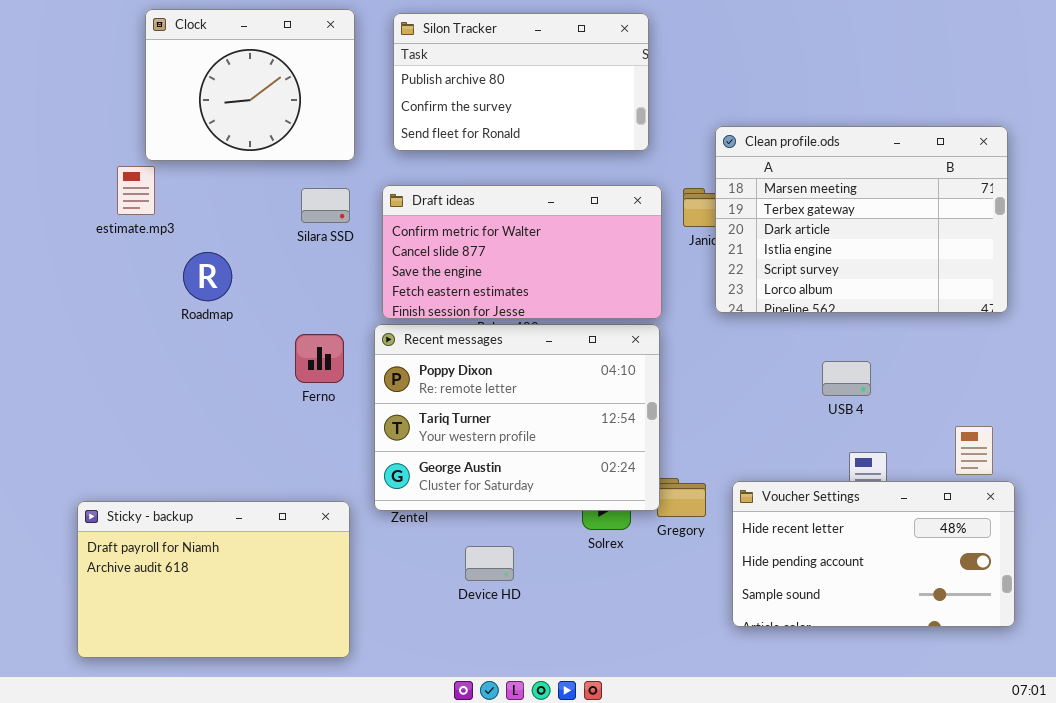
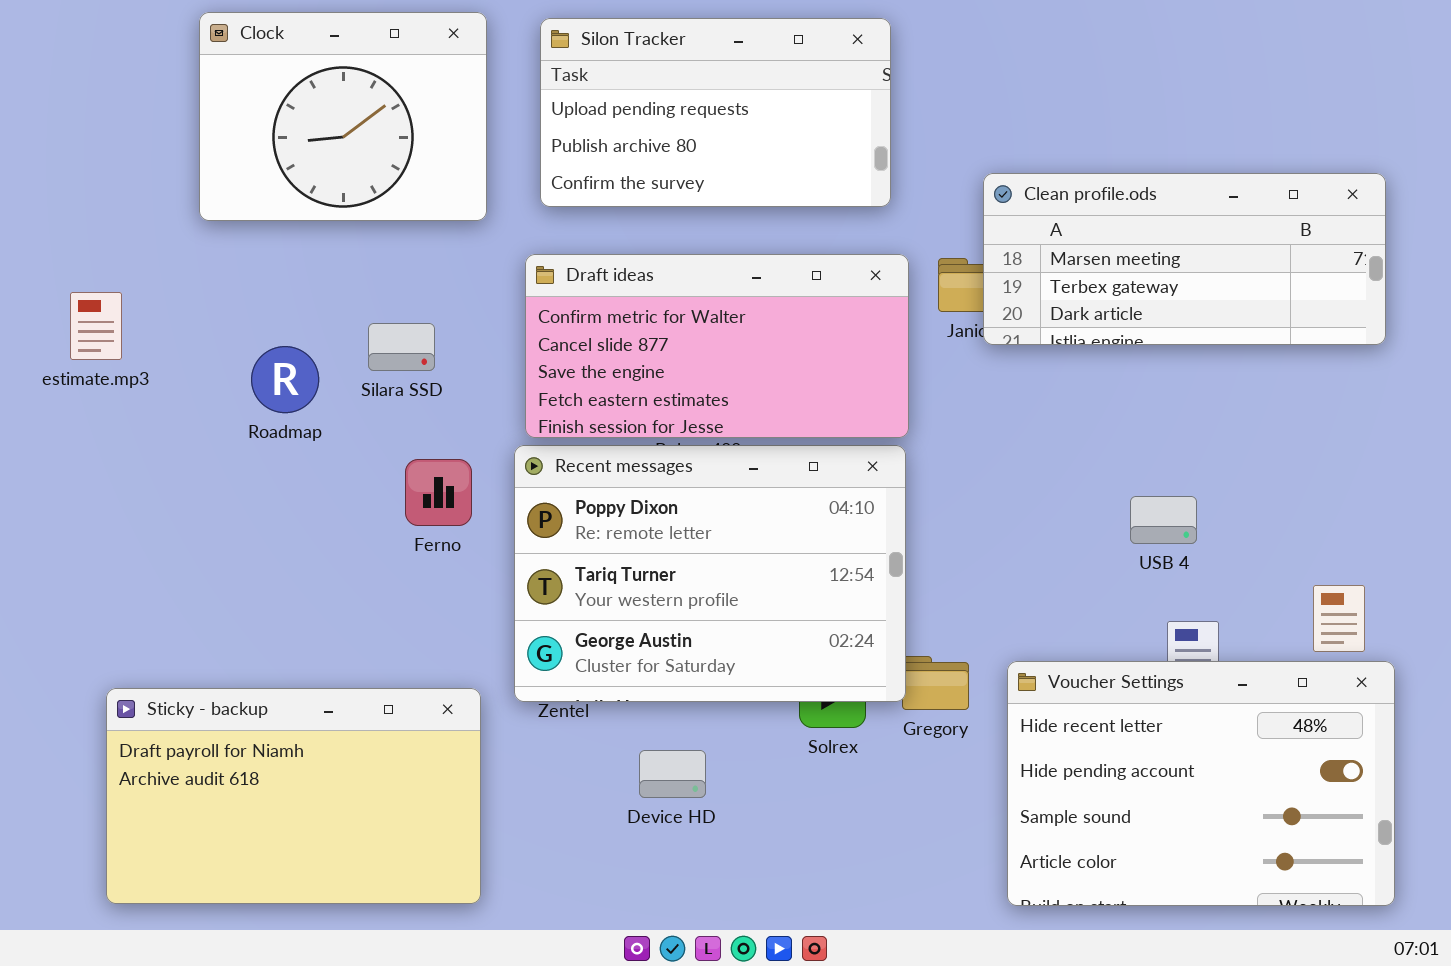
Silon Tracker: [393,13,649,151] -> [540,18,891,207], scrolled up 1 row
Clean profile.ods: [715,126,1008,313] -> [983,173,1386,345], resized
estimate.mp3: [117,166,155,215] -> [70,292,122,360], moved
Silara SSD: [301,188,350,223] -> [368,323,435,371], moved
Voucher Settings: [732,481,1015,627] -> [1007,661,1395,906], resized

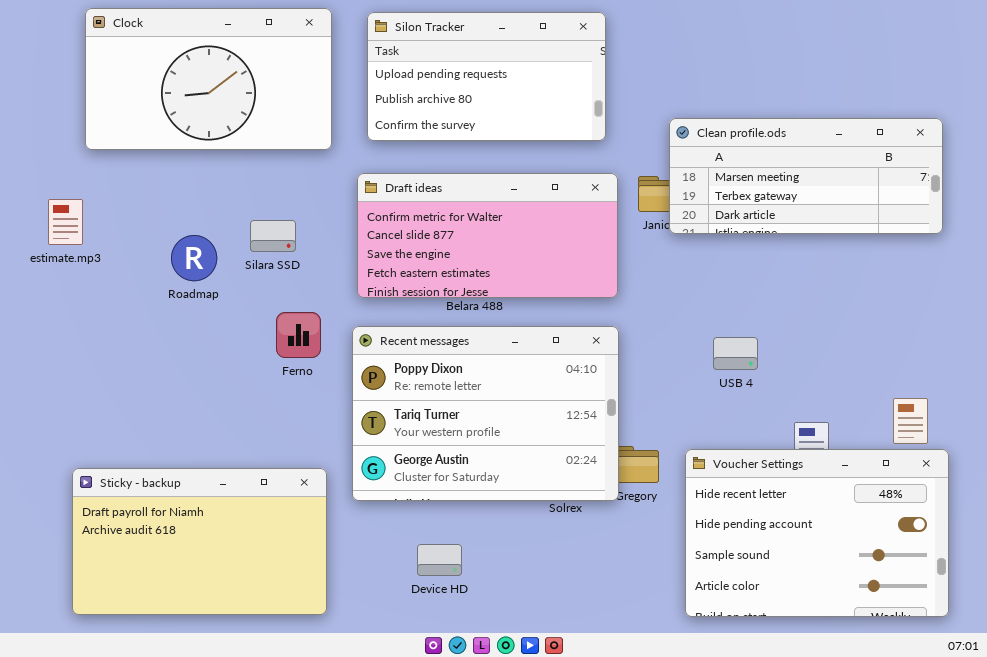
Clock: [199,12,487,221] -> [85,8,332,150], resized
Recent messages: [514,445,906,702] -> [352,326,619,501], moved
USB 4: [1130,496,1197,544] -> [713,337,758,370], moved
Device HD: [639,750,706,798] -> [417,544,462,576], moved

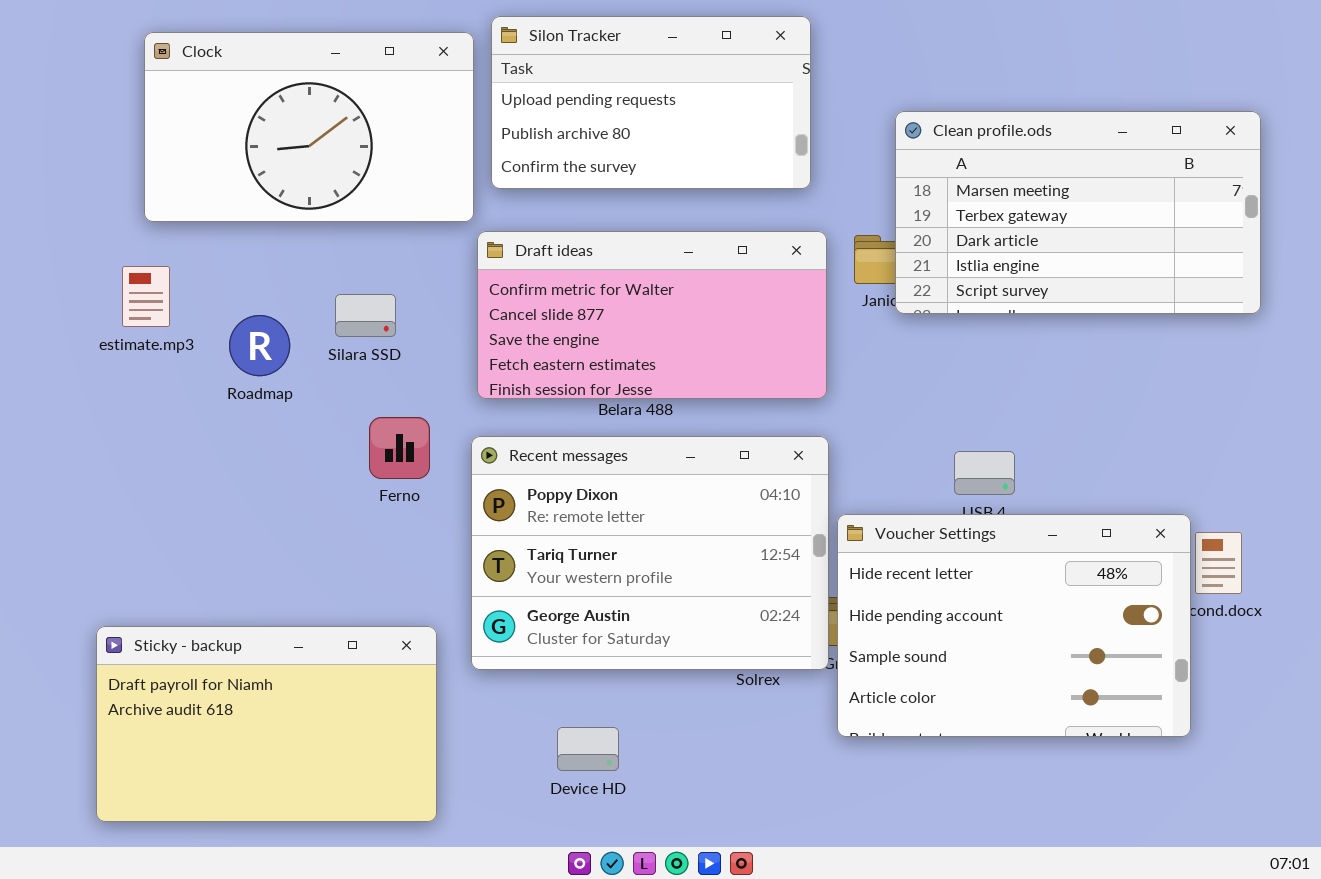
Clock: [85,8,332,150] -> [144,32,474,222], moved
Clean profile.ods: [669,118,943,234] -> [895,111,1261,314], resized
estimate.mp3: [48,199,83,245] -> [122,266,170,327], moved
Voucher Settings: [685,449,949,617] -> [837,514,1191,737], moved

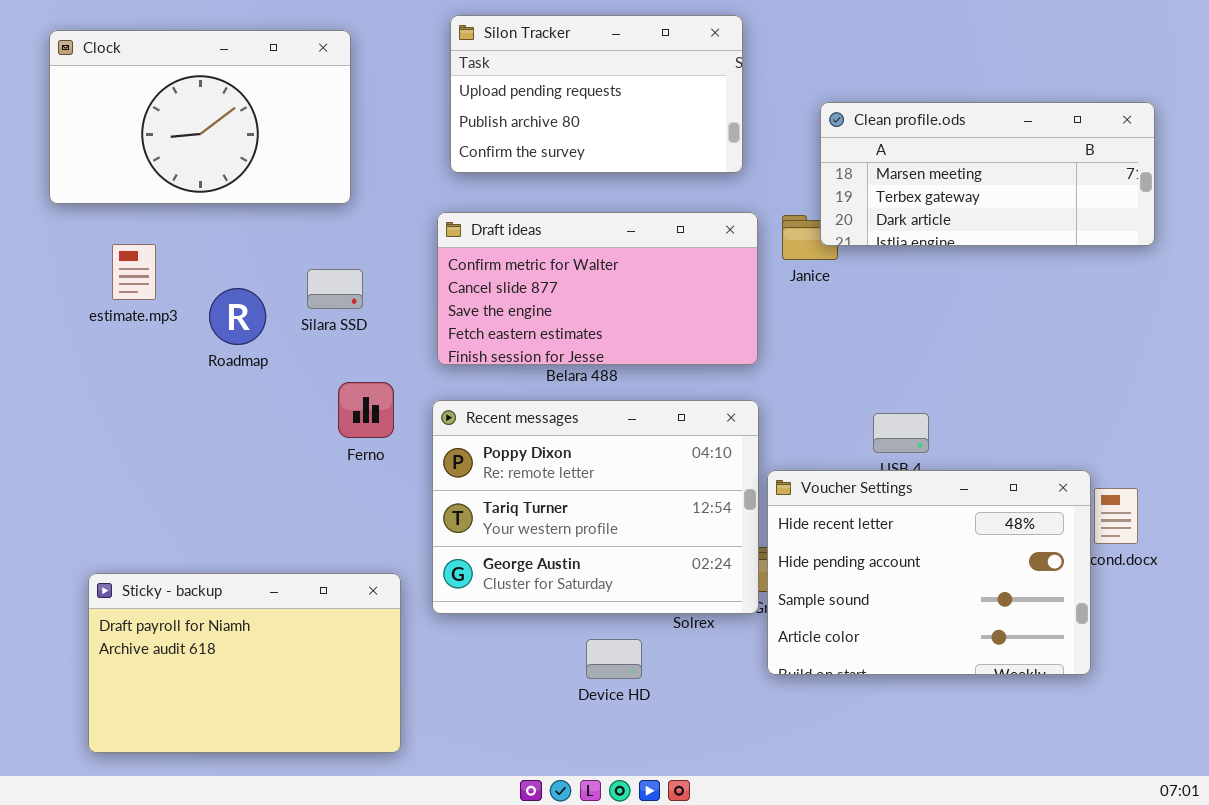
Clock: [144,32,474,222] -> [49,30,351,204], moved
Clean profile.ods: [895,111,1261,314] -> [820,102,1155,246], resized
Device HD: [557,727,619,771] -> [586,639,642,679], moved

